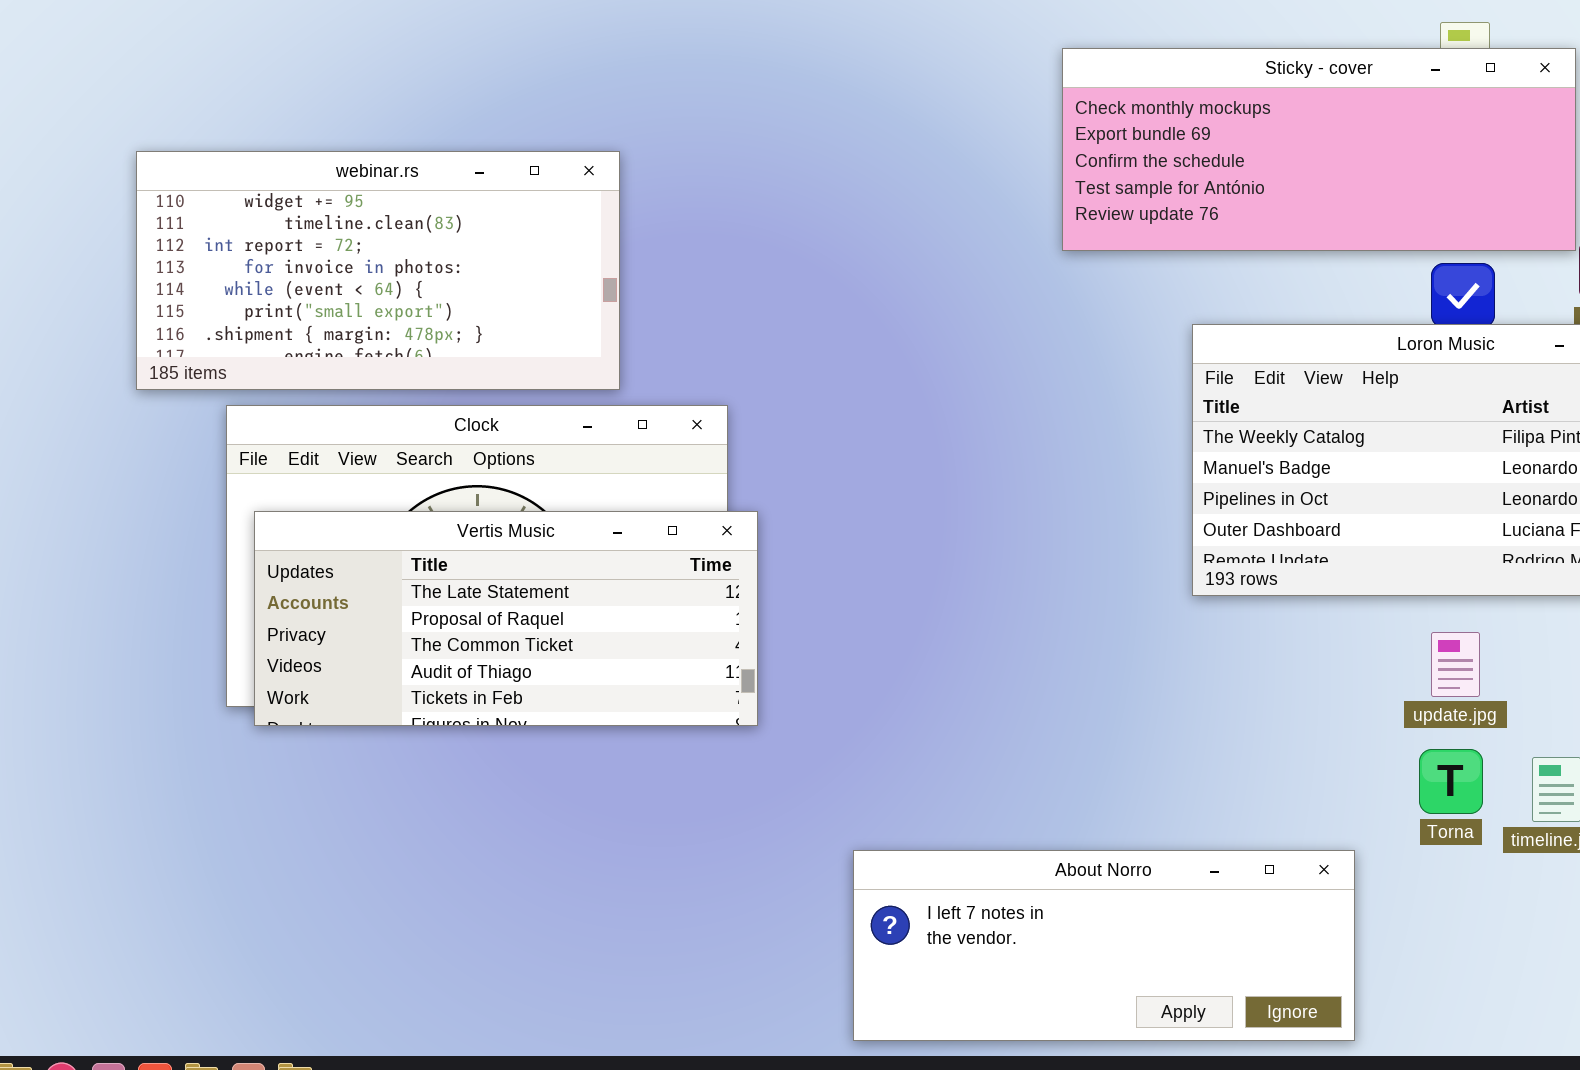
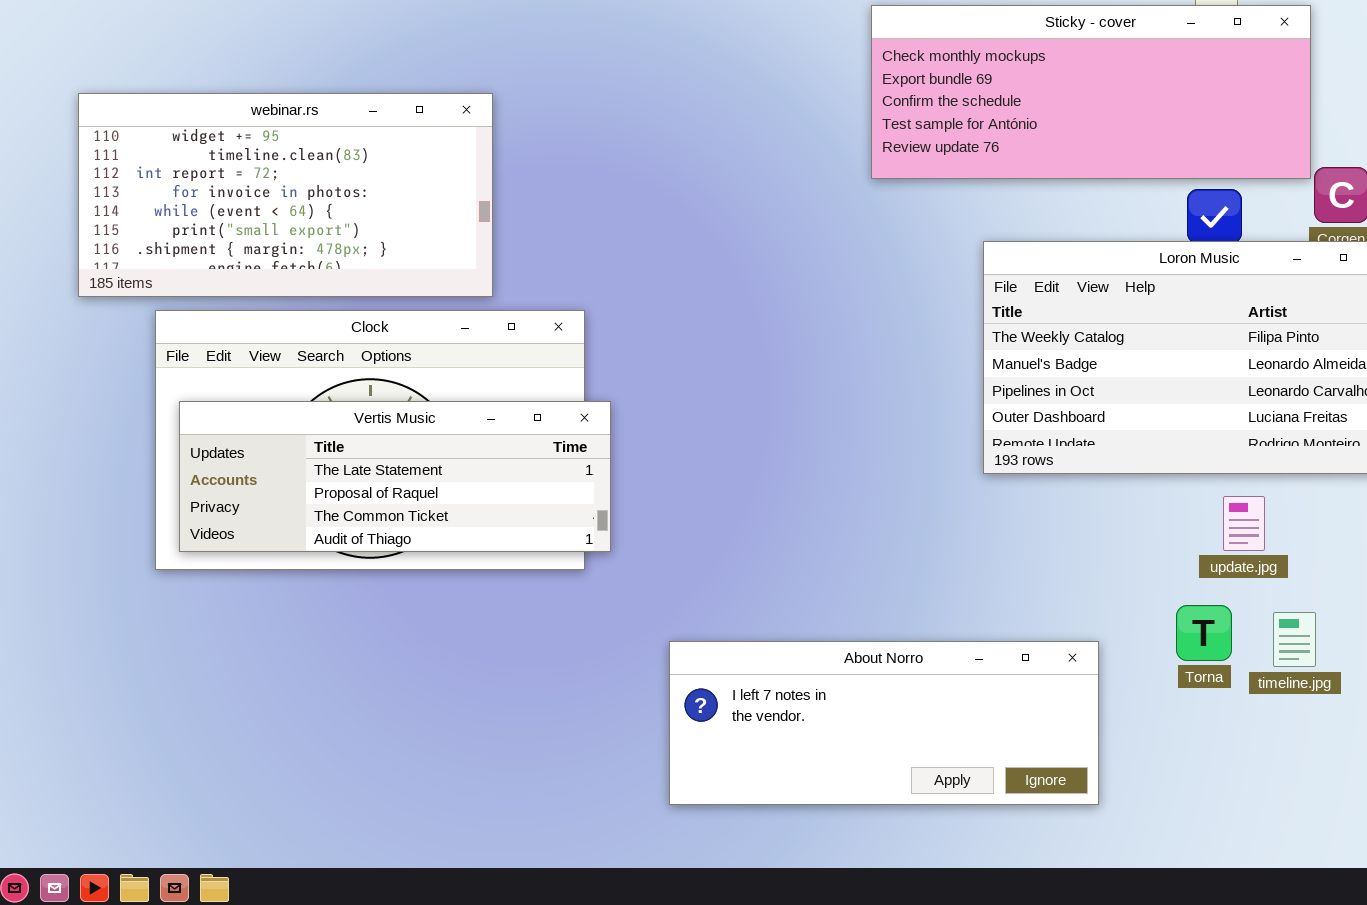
Vertis Music: [254,511,758,726] -> [179,401,611,552], resized
update.jpg: [1431,632,1480,697] -> [1223,496,1265,551], moved
About Norro: [853,850,1355,1041] -> [669,641,1099,805], moved

